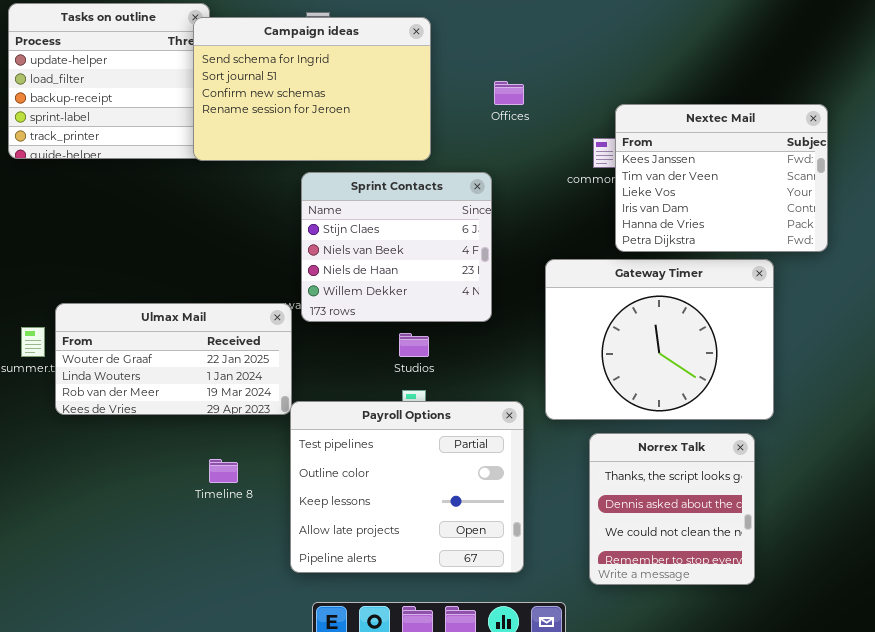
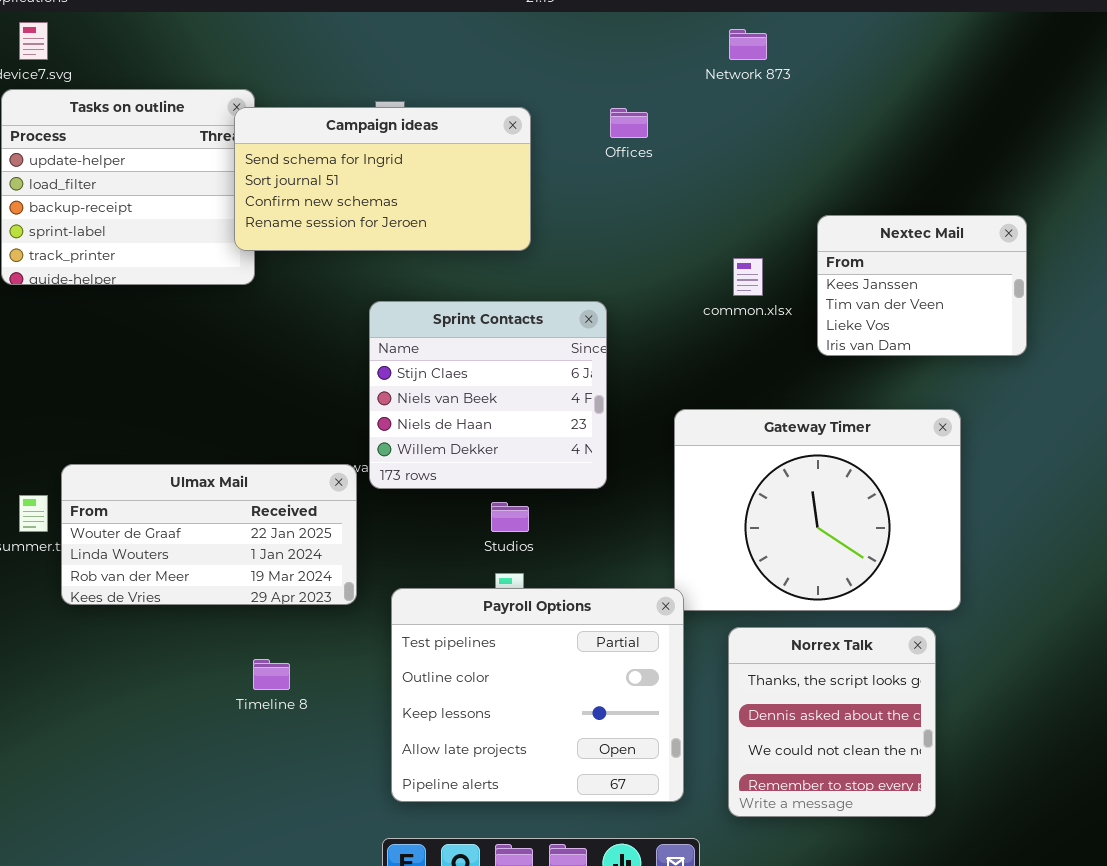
Campaign ideas: [193,17,431,161] -> [234,107,531,251], resized
Offices: [494,81,524,105] -> [610,108,648,138], moved
Nextec Mail: [615,104,828,252] -> [817,215,1027,356], resized
Payroll Options: [290,401,524,573] -> [391,588,684,802], moved

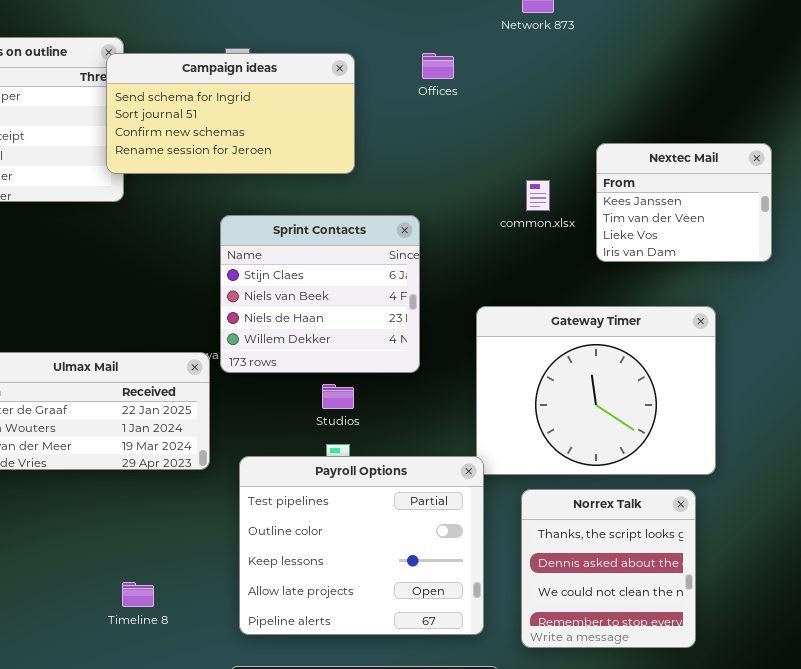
Timeline 8: [253,659,290,690] -> [122,582,154,607], moved

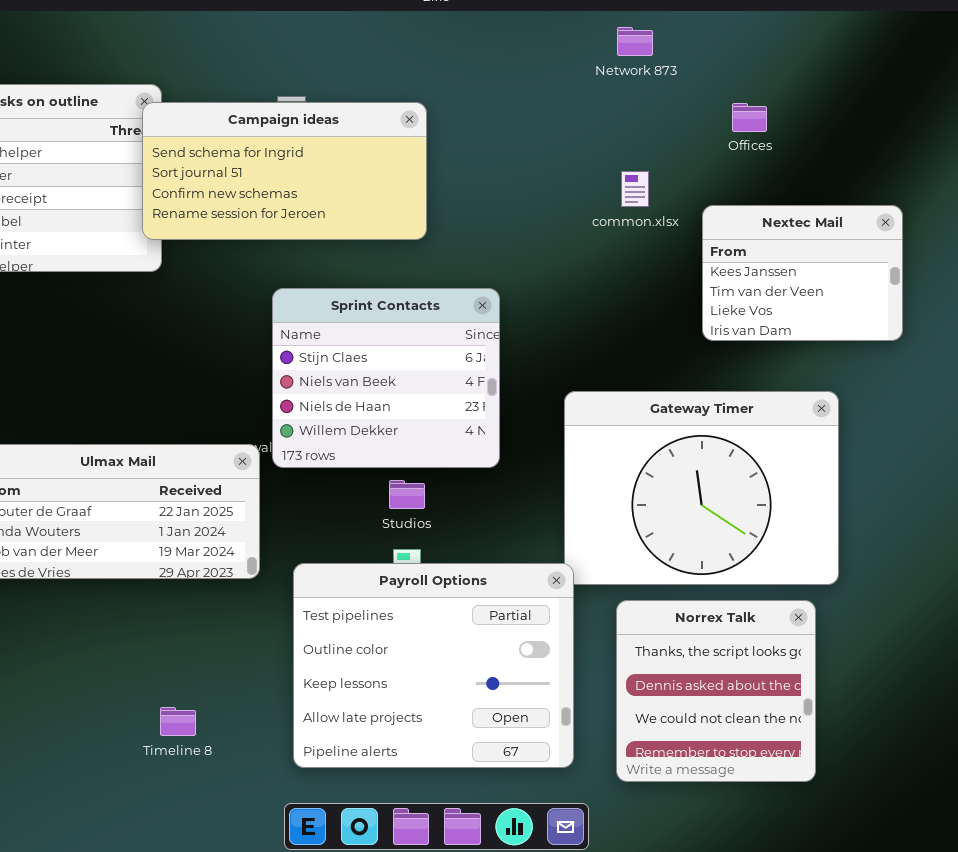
Offices: [422,53,454,79] -> [732,103,767,132], moved
common.xlsx: [526,180,550,211] -> [621,171,649,207], moved

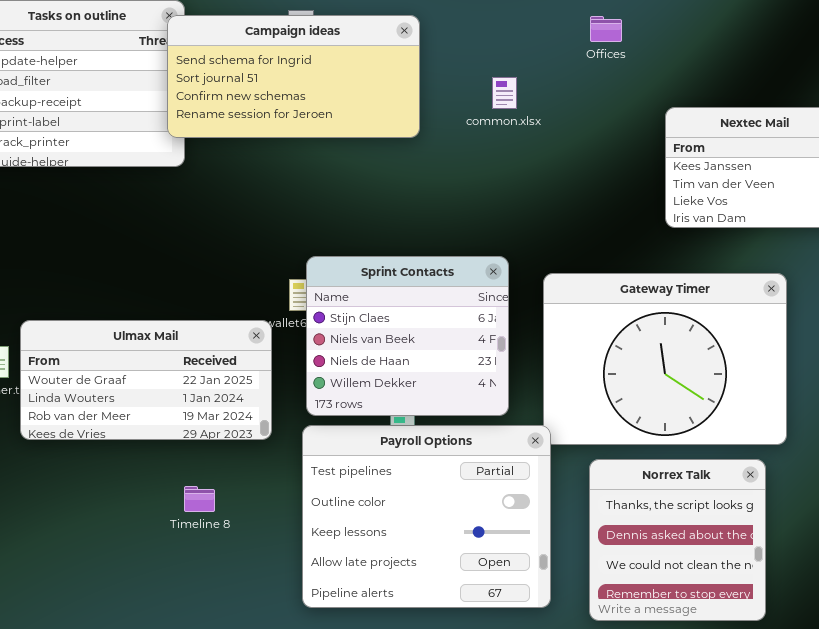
Offices: [732,103,767,132] -> [590,16,622,42], moved
common.xlsx: [621,171,649,207] -> [492,77,517,109], moved
Sprint Contacts: [272,288,500,468] -> [306,256,509,416], moved
Timeline 8: [160,707,196,736] -> [184,486,215,512], moved

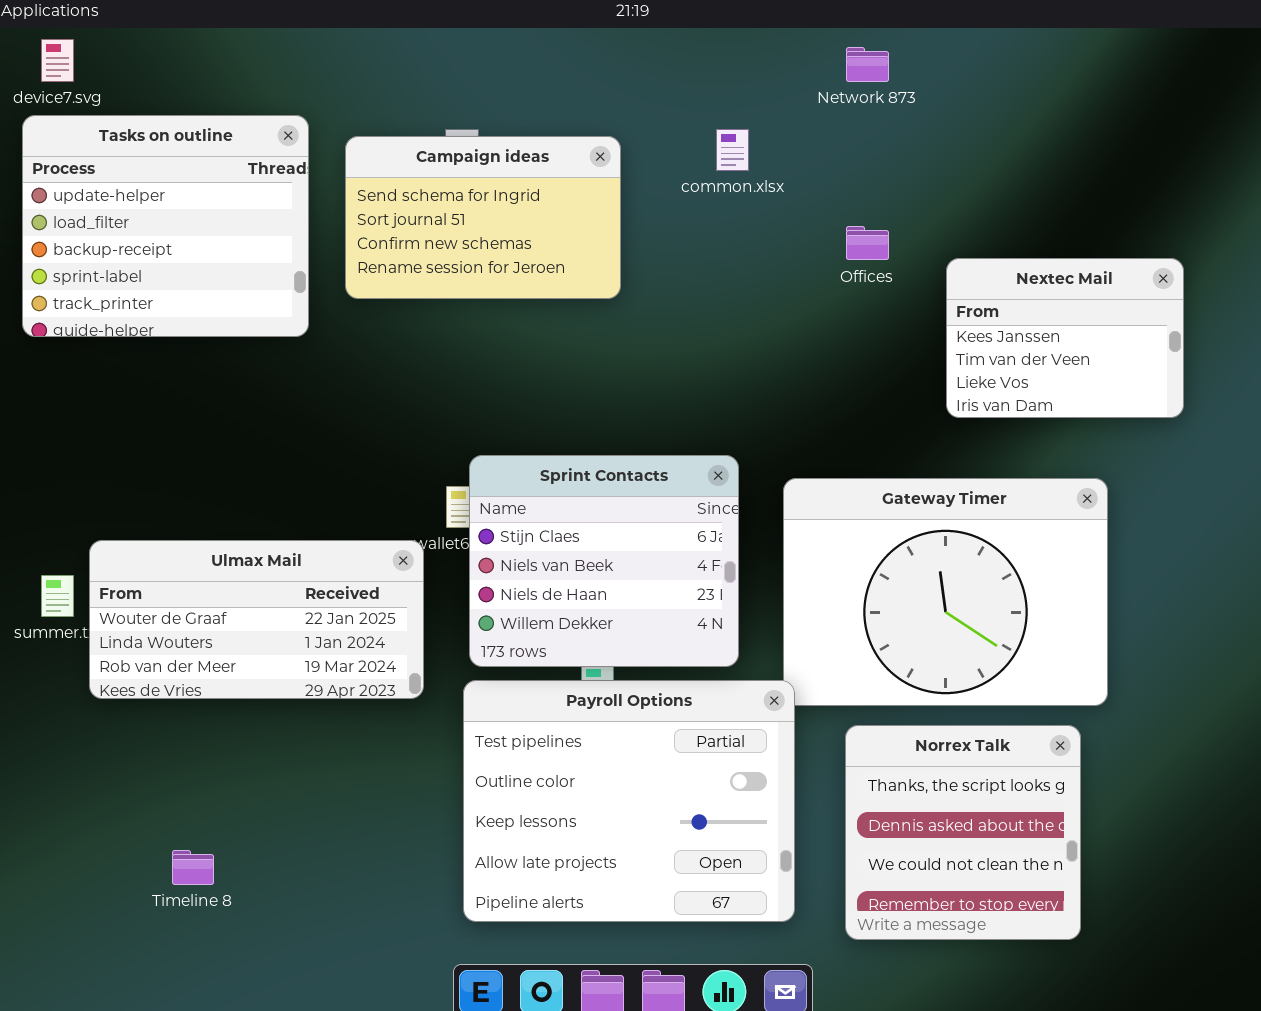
Campaign ideas: [167,15,420,138] -> [345,136,621,299], resized
Offices: [590,16,622,42] -> [846,226,889,260], moved
common.xlsx: [492,77,517,109] -> [716,129,749,171], moved
Timeline 8: [184,486,215,512] -> [172,850,214,885], moved

